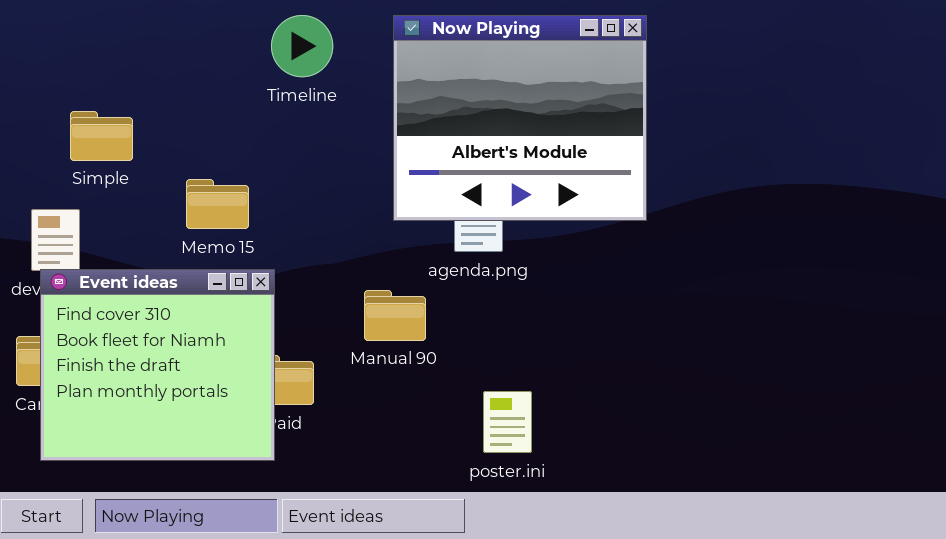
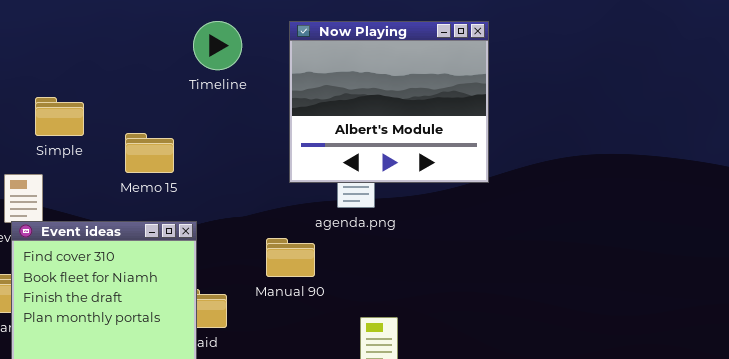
Memo 15: [186,179,249,229] -> [125,133,174,173], moved

